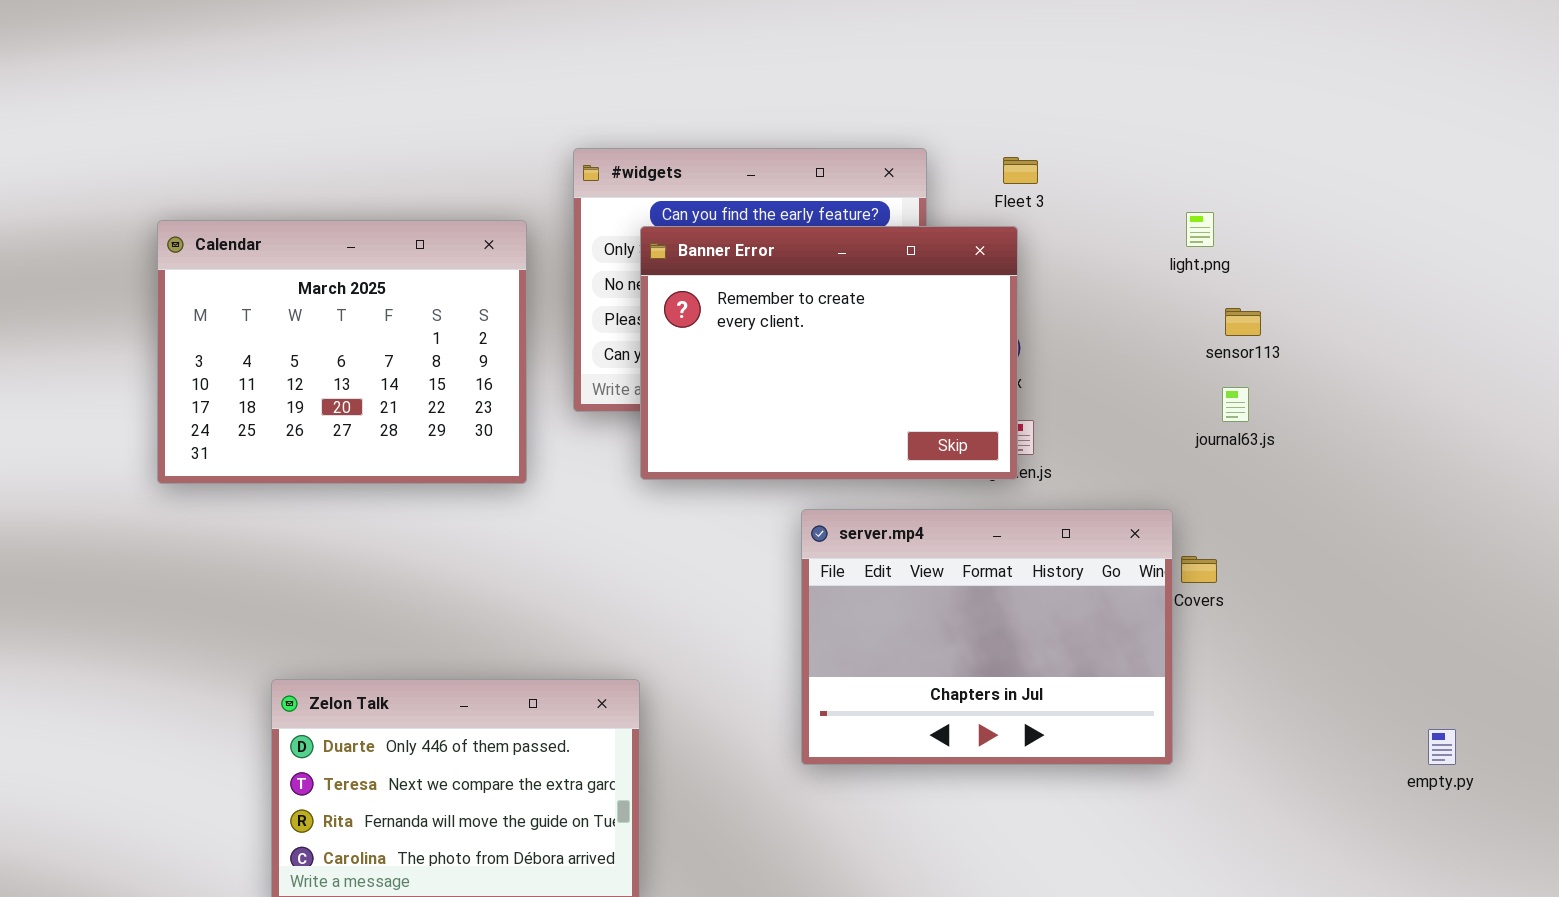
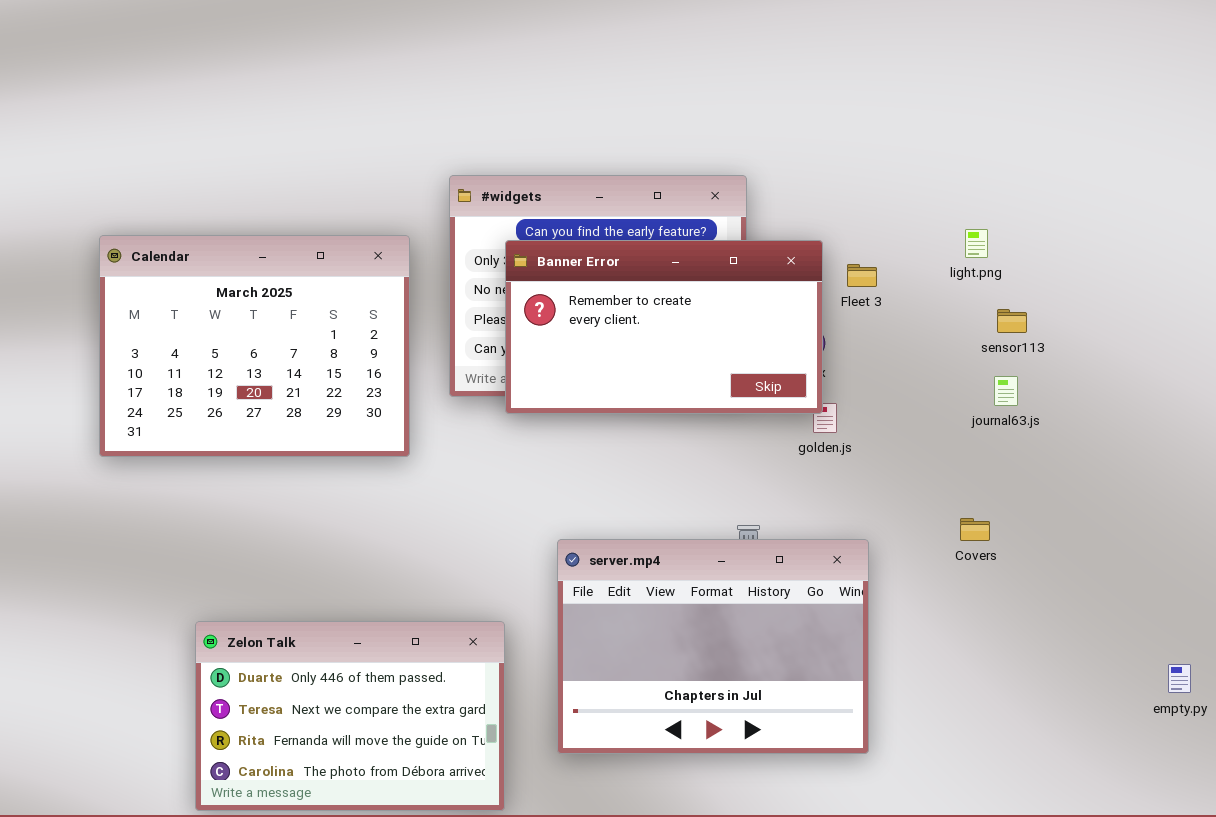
Fleet 3: [1003,157,1038,184] -> [847,264,877,287], moved
Banner Error: [640,226,1018,480] -> [505,240,823,414], resized
server.mp4: [801,509,1173,765] -> [557,539,869,754], moved

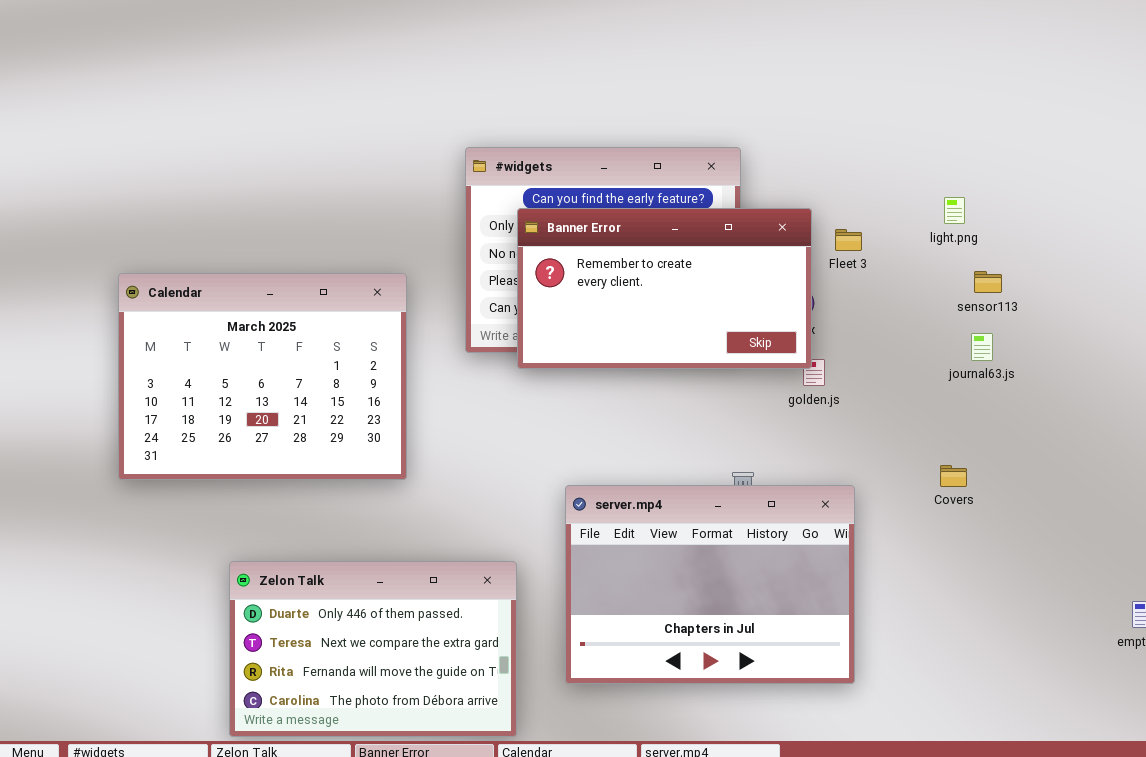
Calendar: [99,235,410,457] -> [118,273,407,480], moved

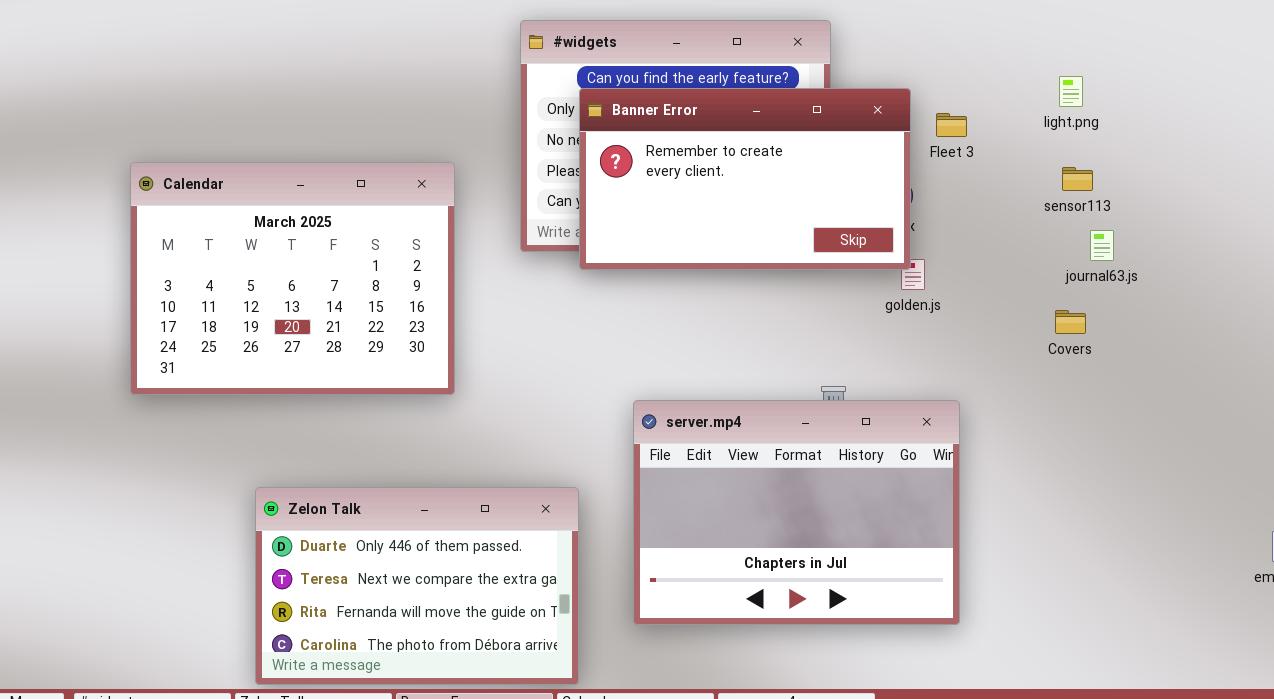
sensor113: [974,271,1002,293] -> [1062,167,1093,191], moved
Covers: [940,465,967,487] -> [1055,310,1086,334], moved

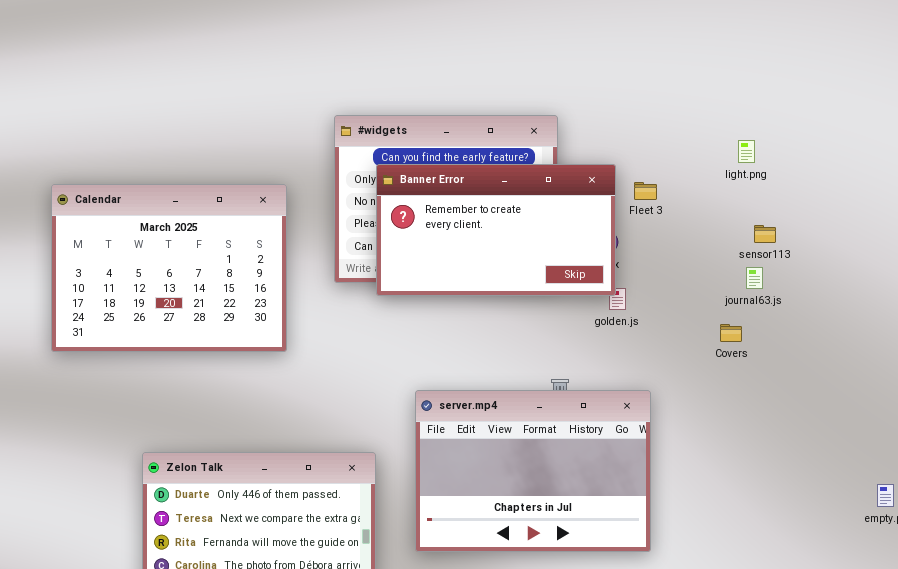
light.png: [1059,76,1083,107] -> [738,140,755,163], moved
Calendar: [130,162,455,395] -> [51,184,287,352], moved
sensor113: [1062,167,1093,191] -> [754,225,776,243], moved

